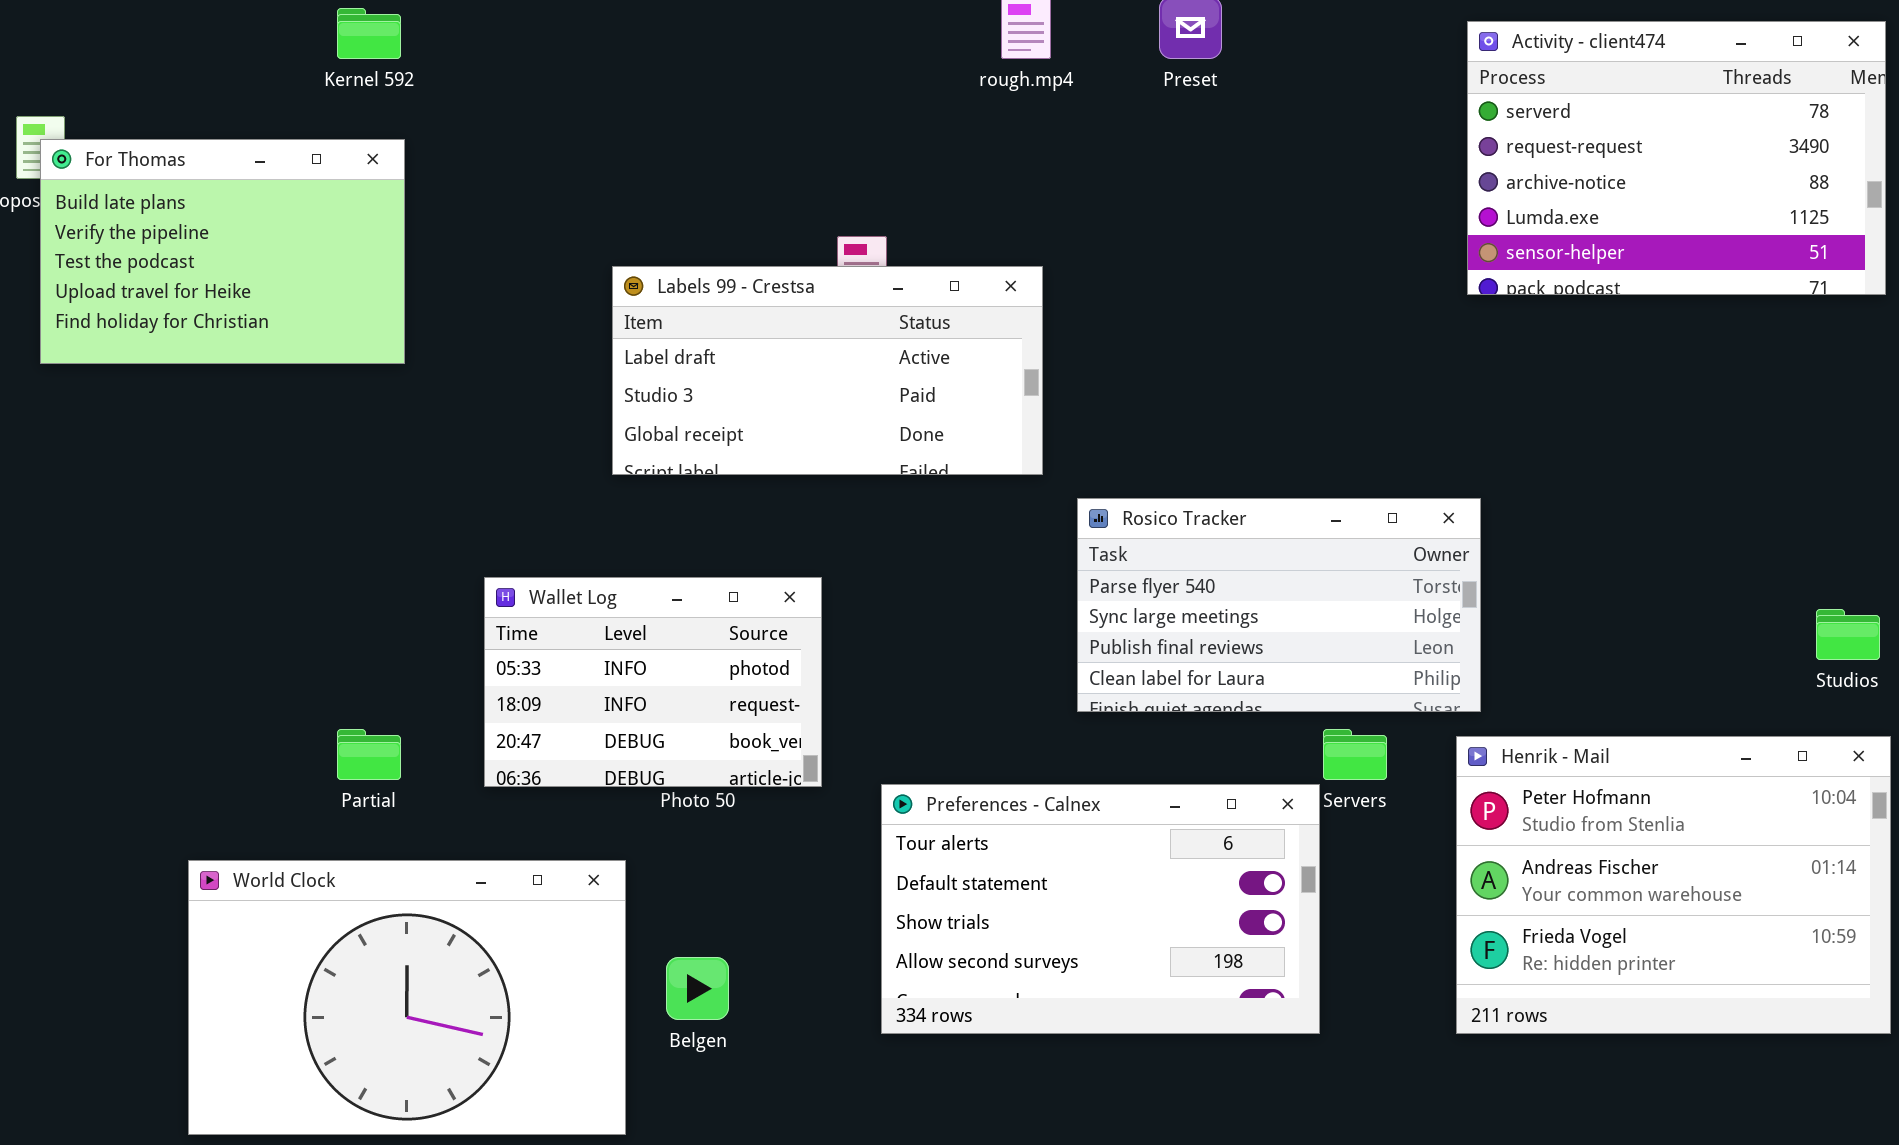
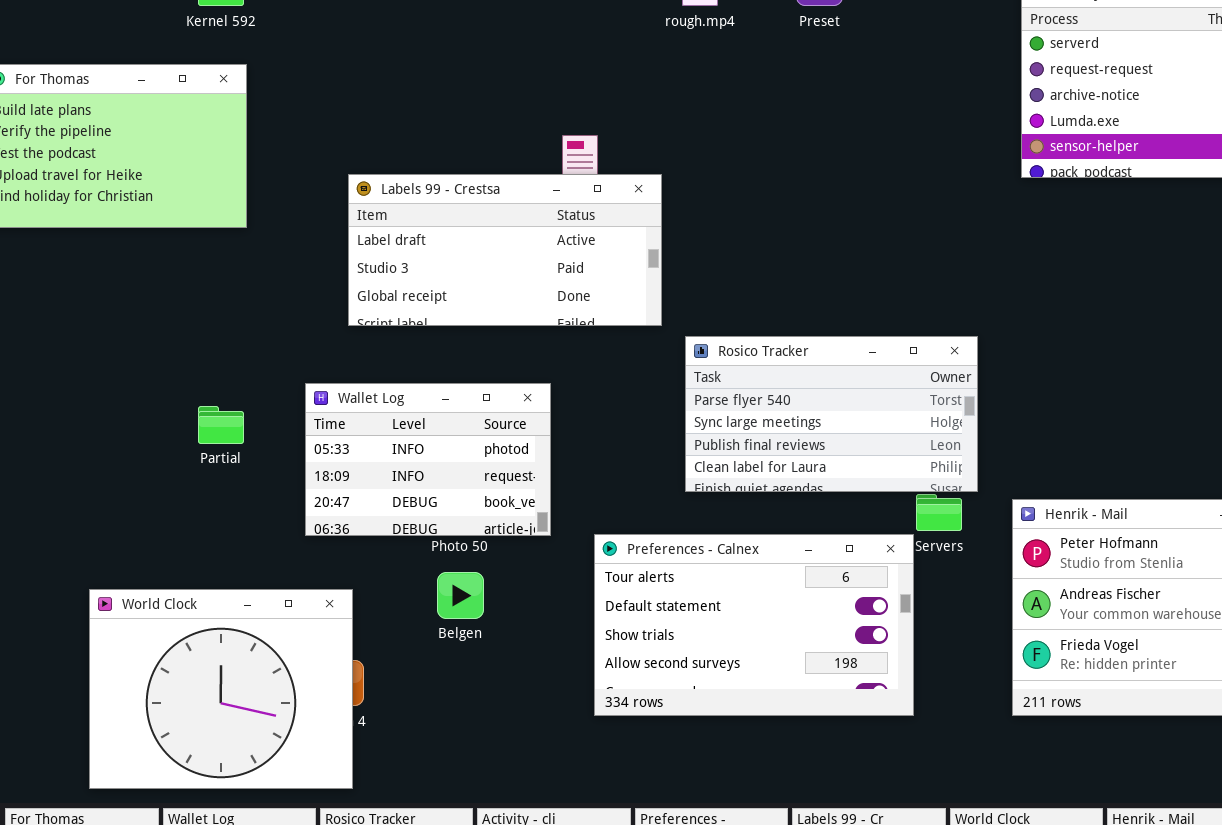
Labels 99 - Crestsa: [612,266,1043,475] -> [348,174,662,326], moved
Rosico Tracker: [1077,498,1481,712] -> [685,336,978,492], moved
Partial: [337,729,401,780] -> [198,406,244,444], moved
World Clock: [188,860,626,1135] -> [89,589,353,789], resized
Belgen: [666,957,729,1020] -> [437,572,484,619], moved

